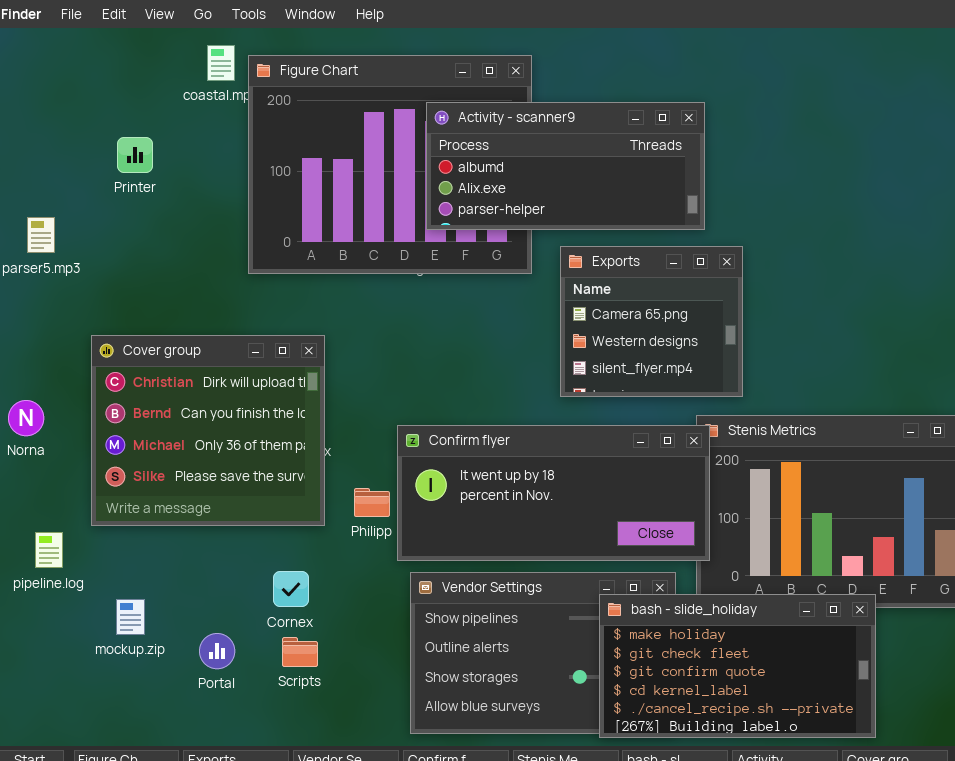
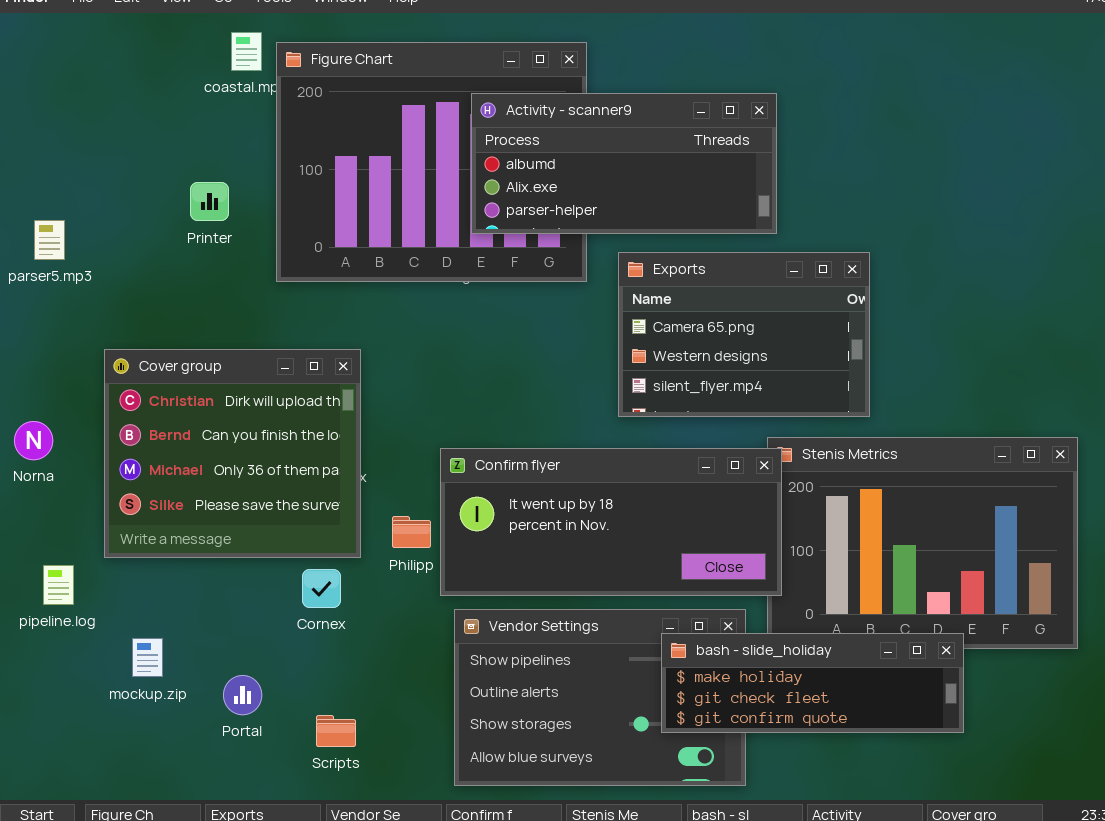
Printer: [117,137,153,173] -> [190,182,229,221], moved
Exports: [560,246,743,397] -> [618,252,870,417], resized
Cornex: [273,571,309,607] -> [302,569,341,608], moved
bash - slide_holiday: [599,594,876,738] -> [661,633,964,733], resized
Scripts: [282,637,318,667] -> [316,715,356,747], moved

